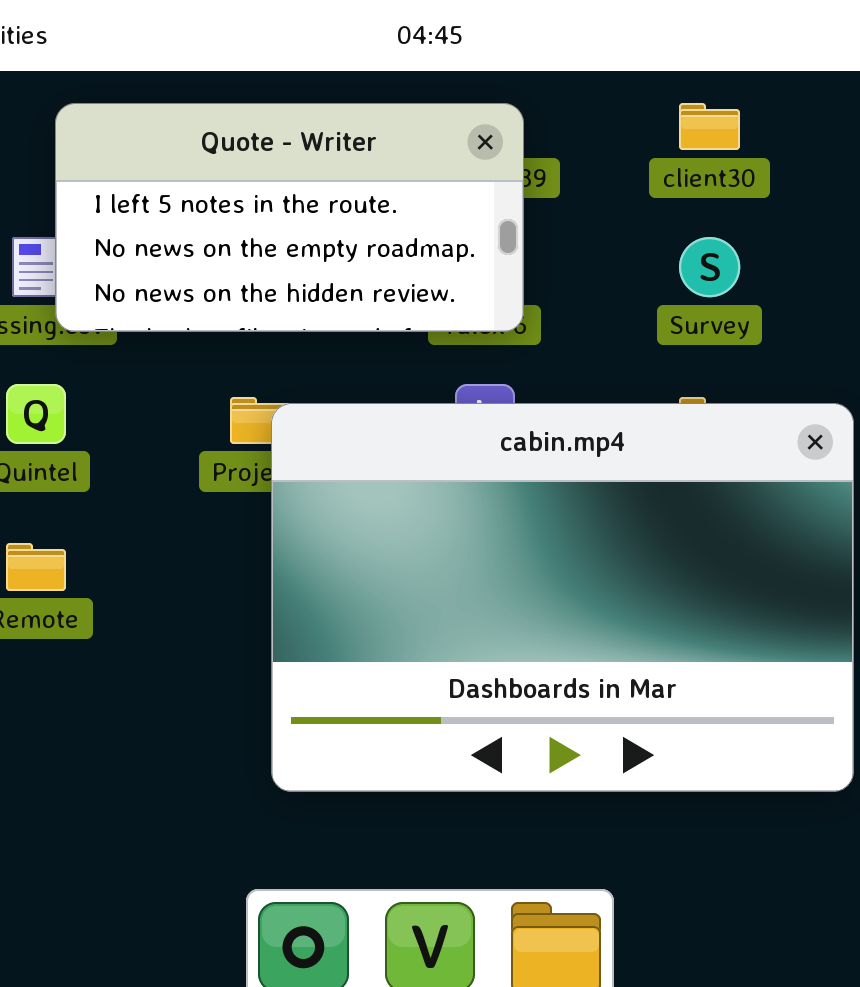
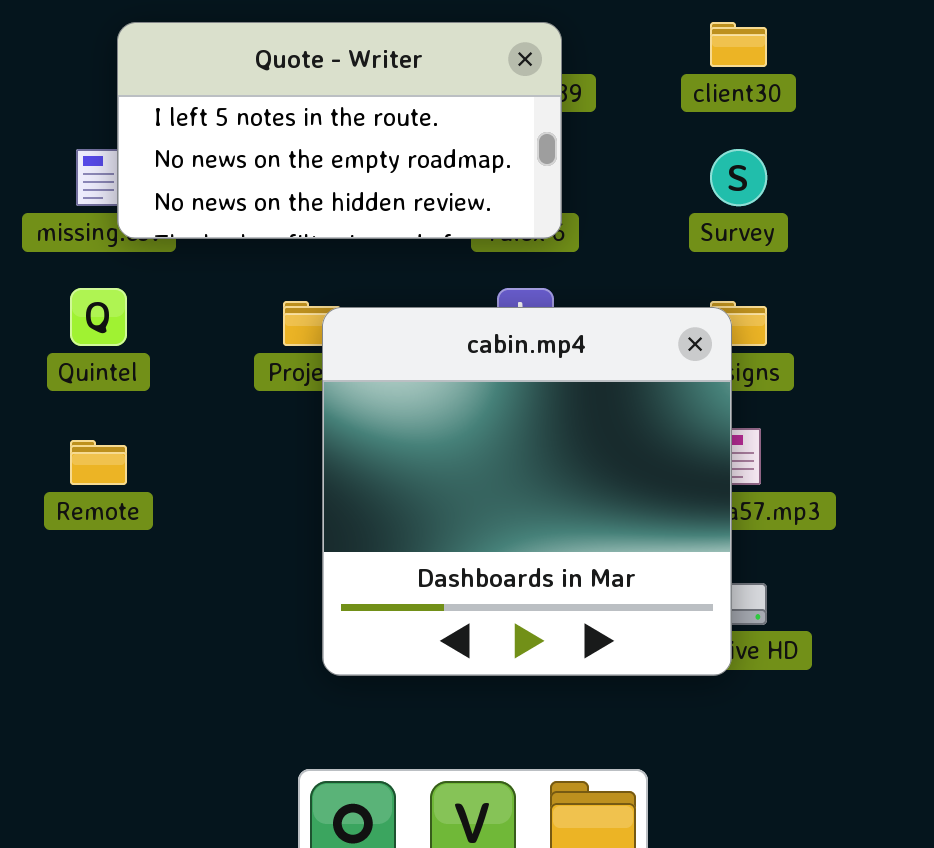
cabin.mp4: [271,403,854,792] -> [322,307,732,676], resized

